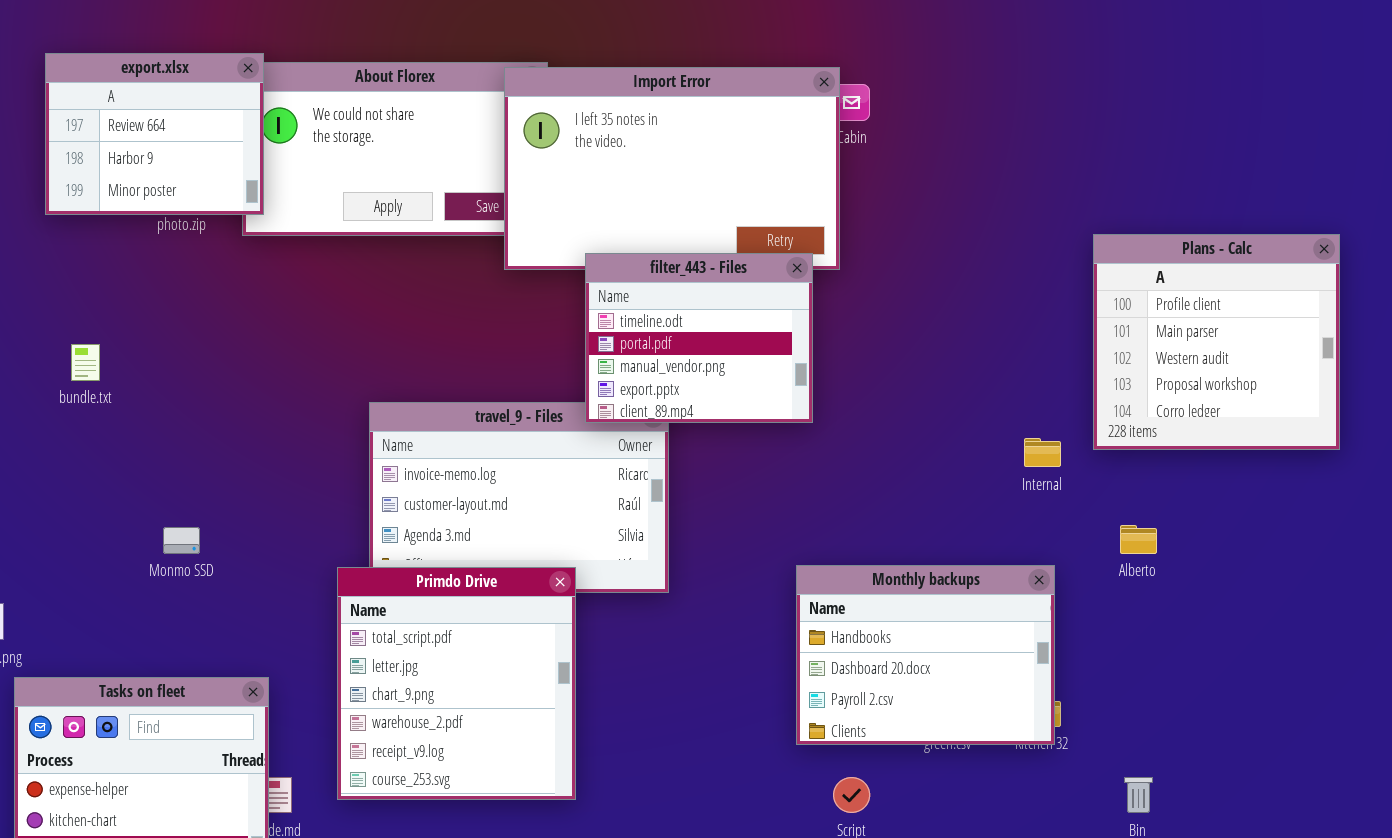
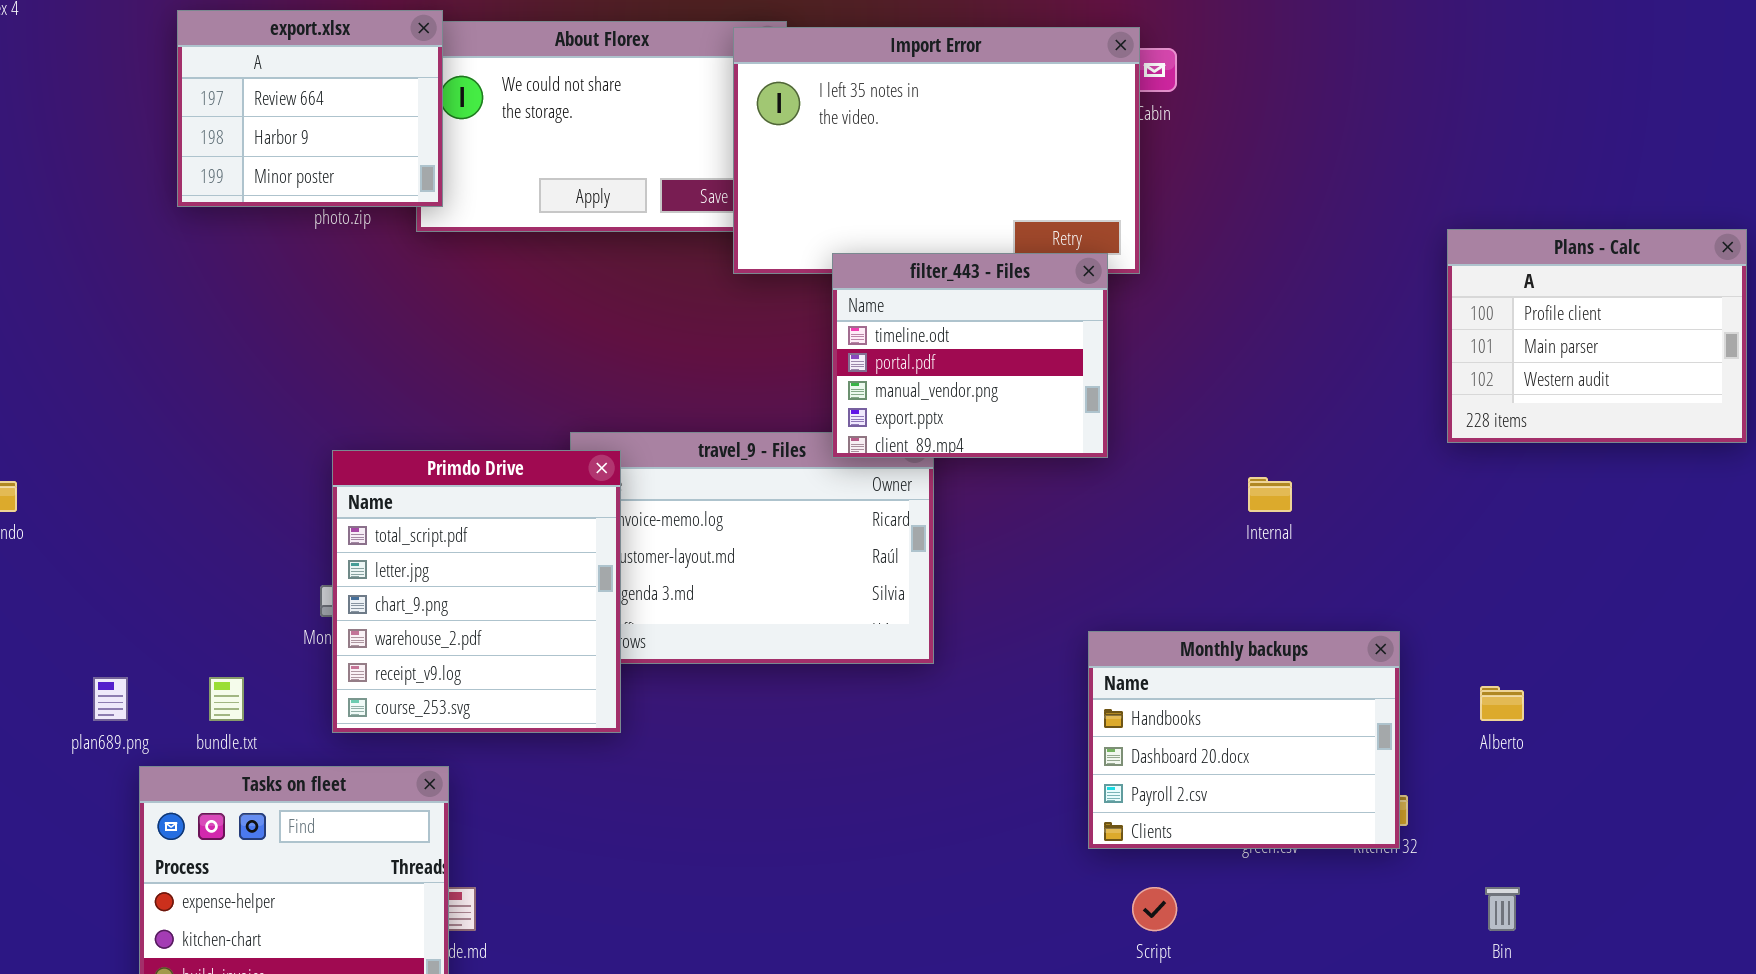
Plans - Calc: [1093,234,1340,450] -> [1447,229,1747,443], resized
bundle.txt: [71,344,100,381] -> [209,677,244,721], moved
Internal: [1024,438,1061,467] -> [1248,477,1292,512], moved
Alberto: [1120,525,1157,554] -> [1480,686,1524,721], moved
Primdo Drive: [337,567,576,800] -> [332,450,621,733], moved

